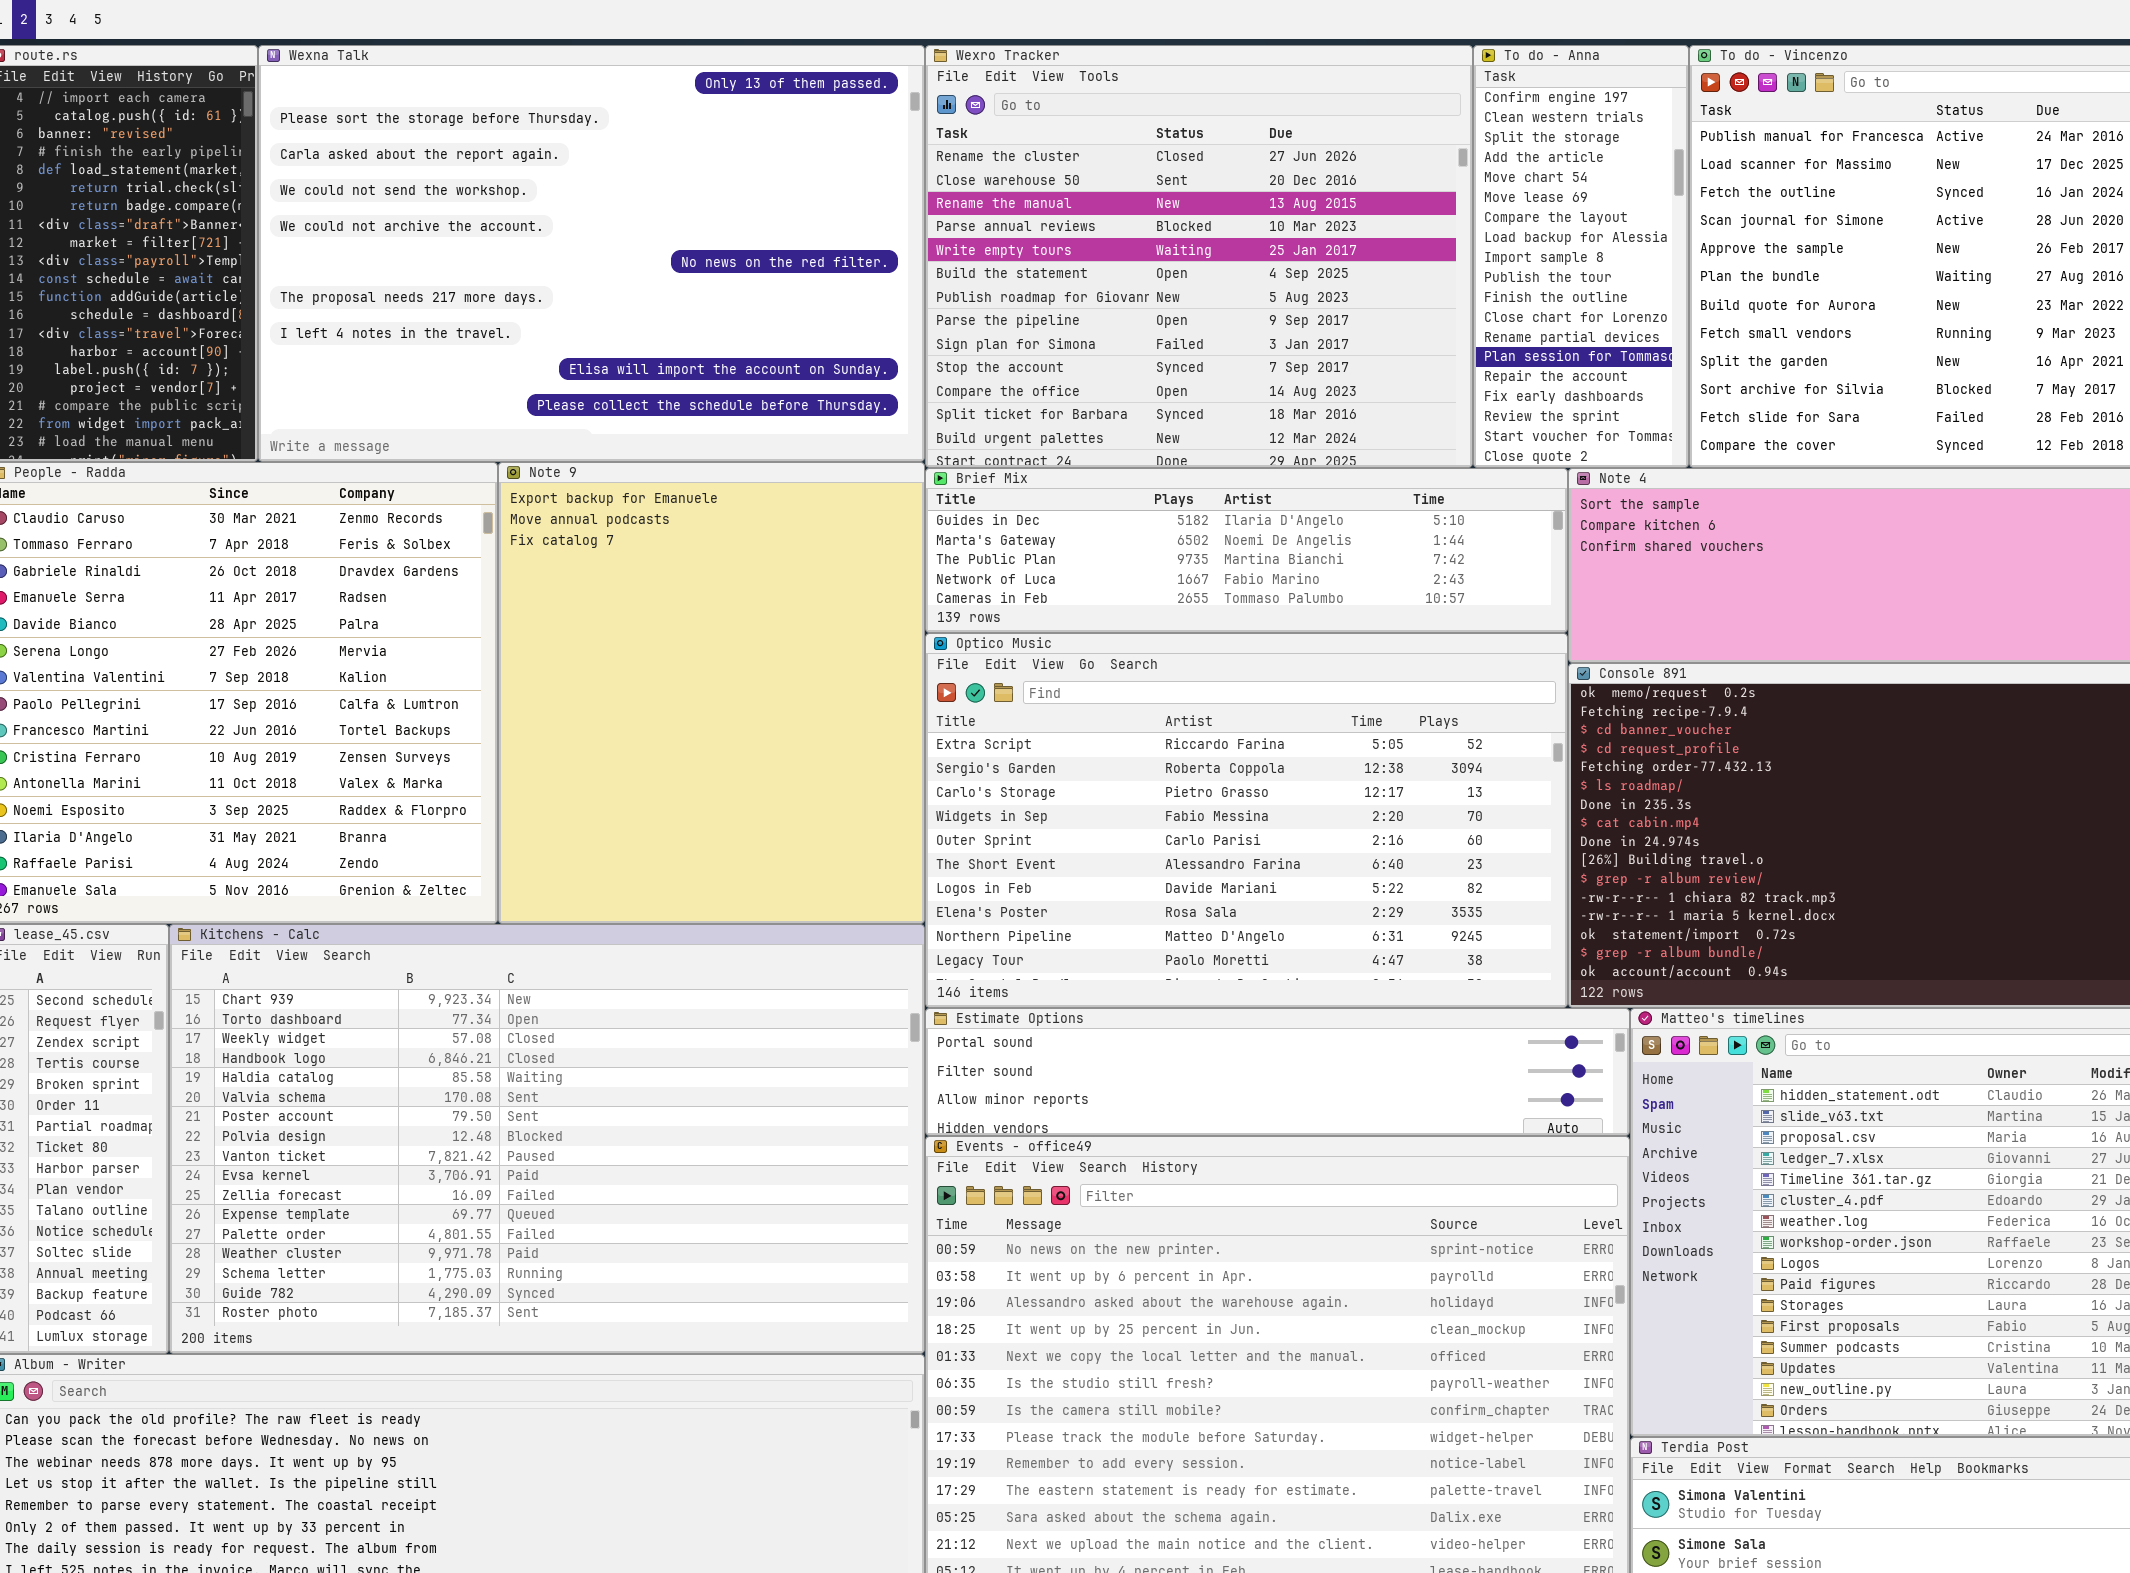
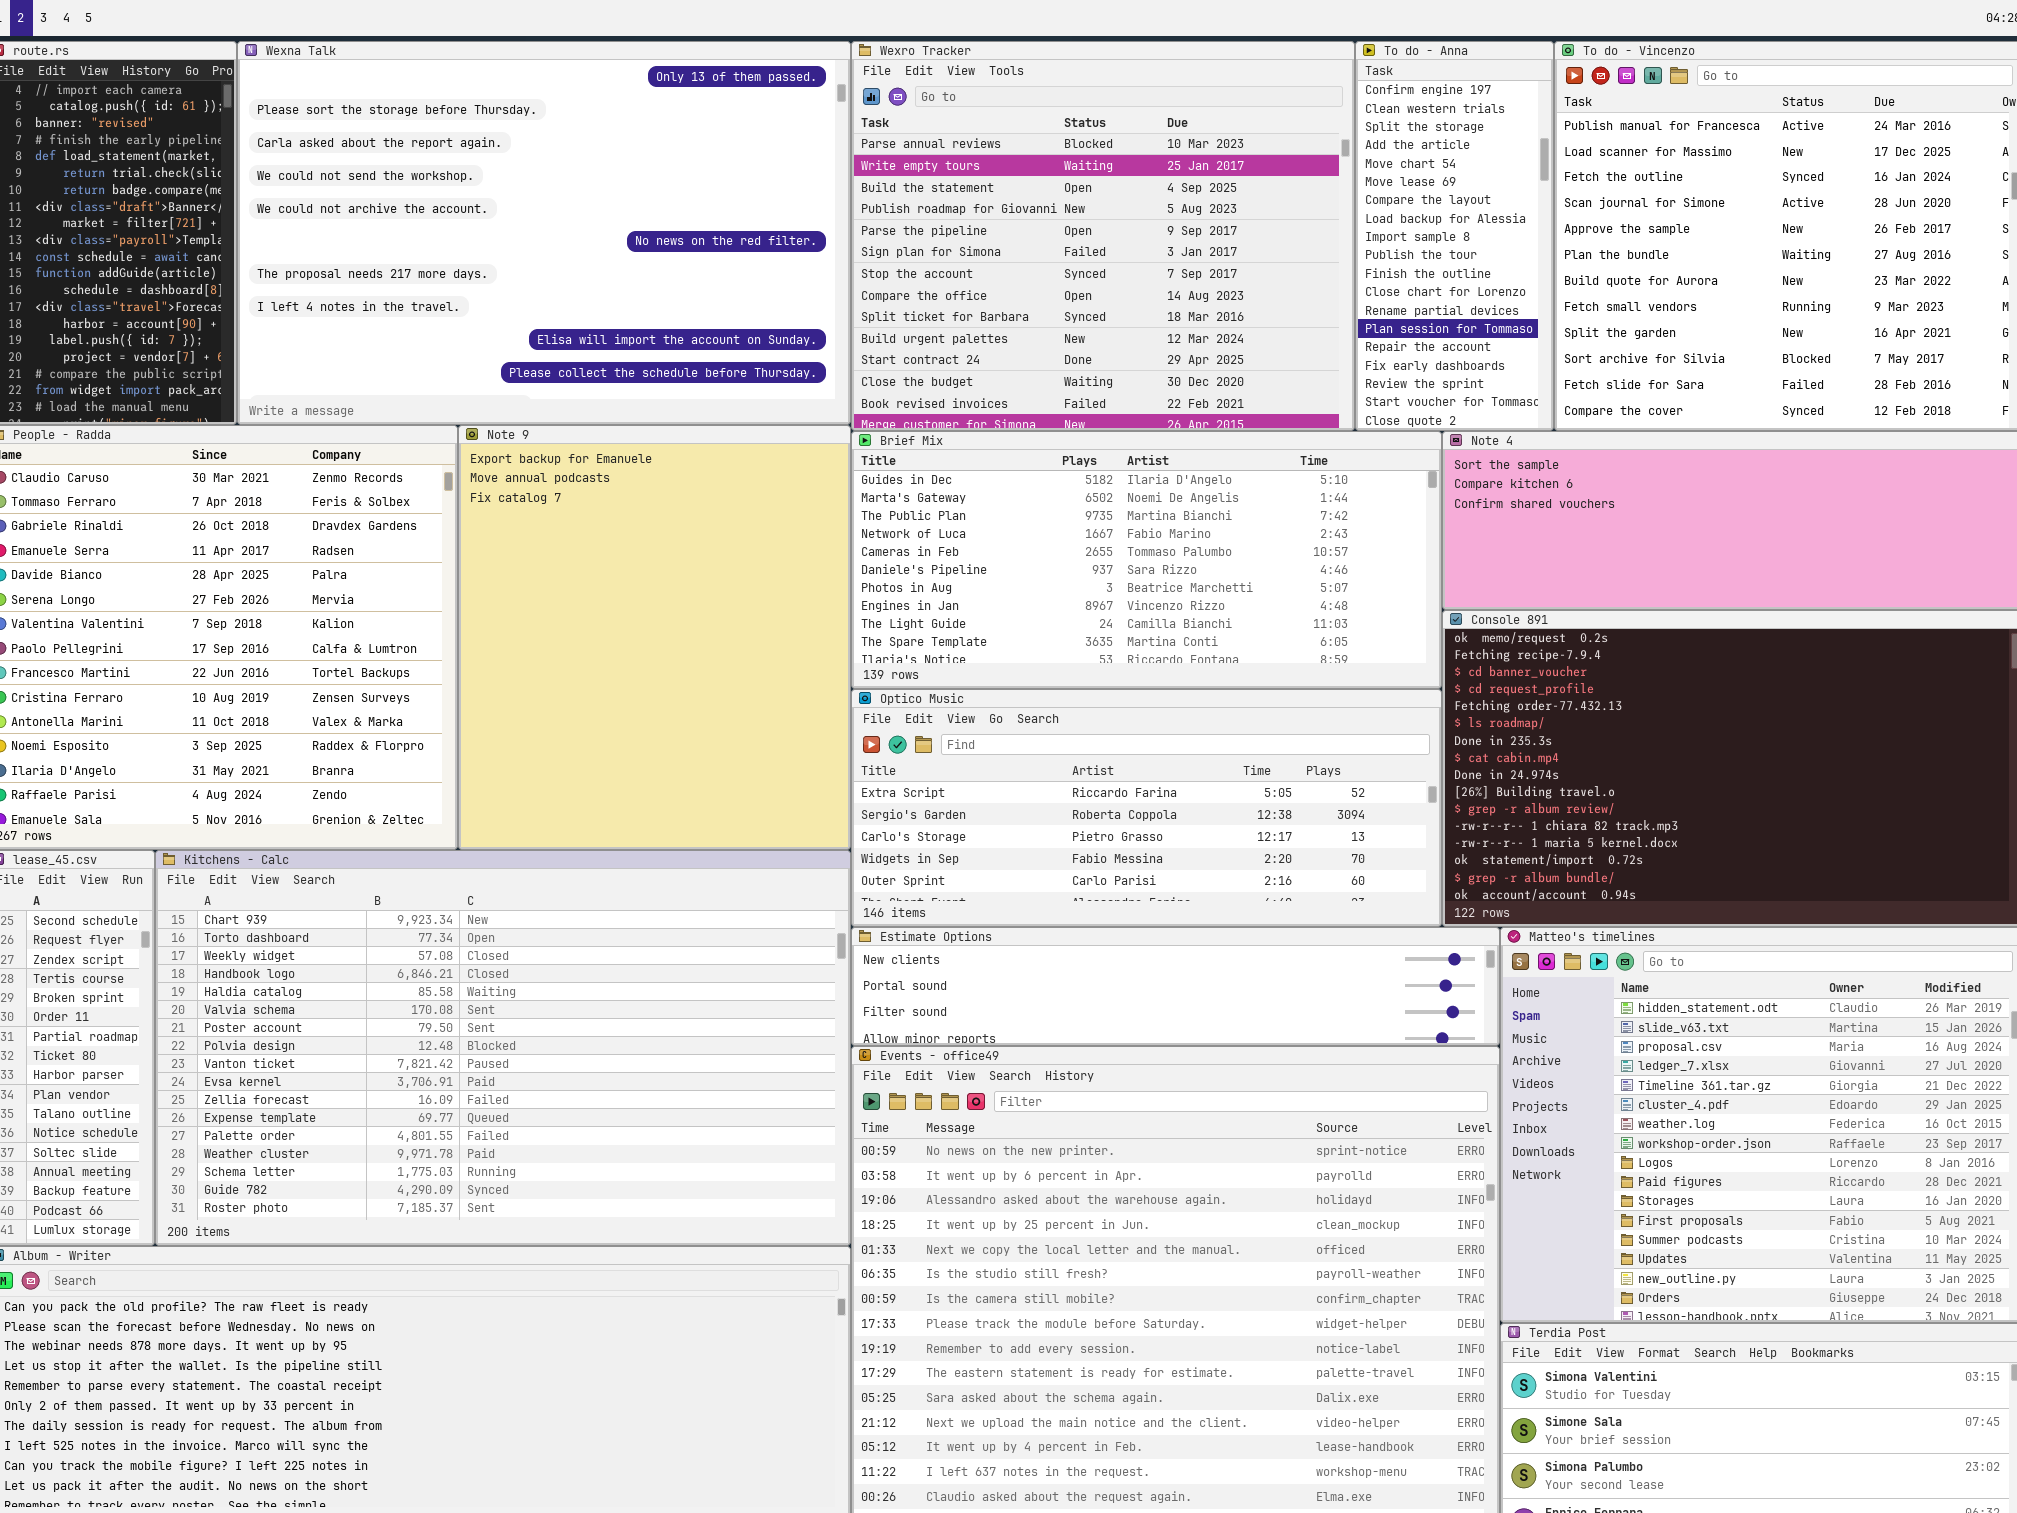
Wexro Tracker: [925,45,1473,468] -> [851,41,1355,431], scrolled down 3 rows
Brief Mix: [925,468,1568,633] -> [851,431,1442,689], resized
Optico Music: [925,633,1568,1008] -> [851,689,1442,927], resized
Estimate Options: [925,1008,1630,1136] -> [851,927,1500,1046], scrolled up 1 row

